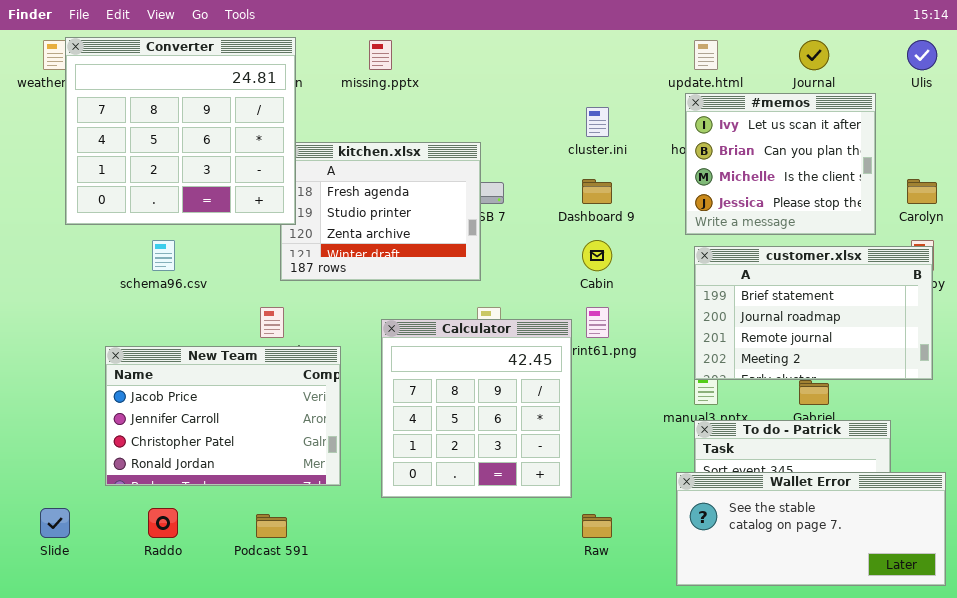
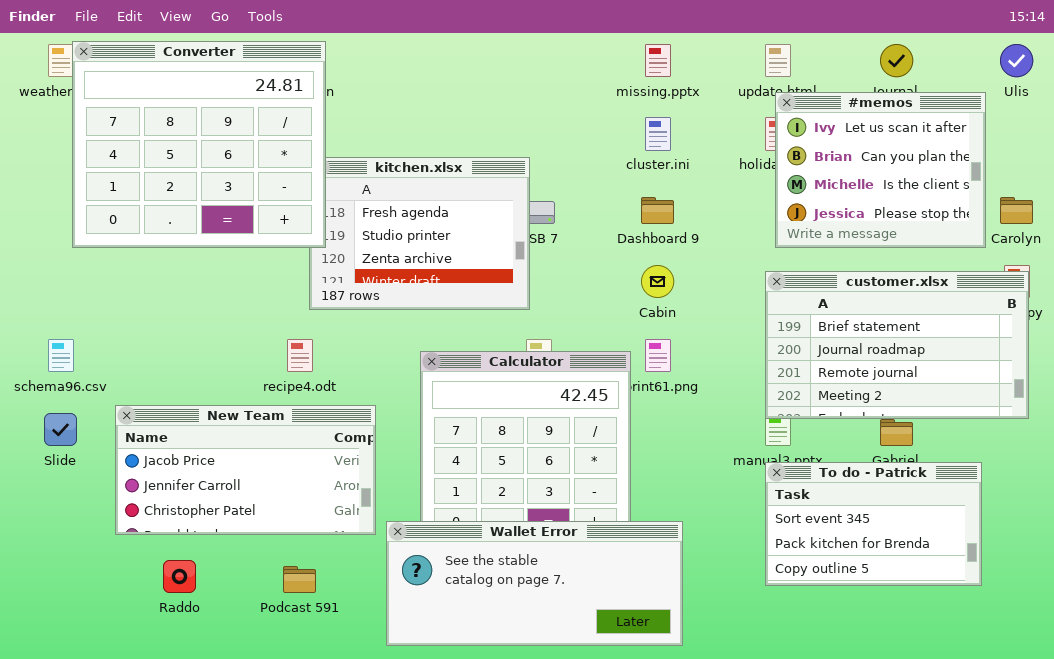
missing.pptx: [369,40,392,70] -> [645,44,671,77], moved
#memos: [685,93,876,235] -> [775,92,986,248], moved
schema96.csv: [152,240,175,271] -> [48,339,74,372], moved
New Team: [105,346,341,486] -> [115,405,376,535], resized
Wallet Error: [676,472,946,586] -> [386,521,683,646], moved
Slide: [40,508,70,538] -> [44,413,77,446], moved

